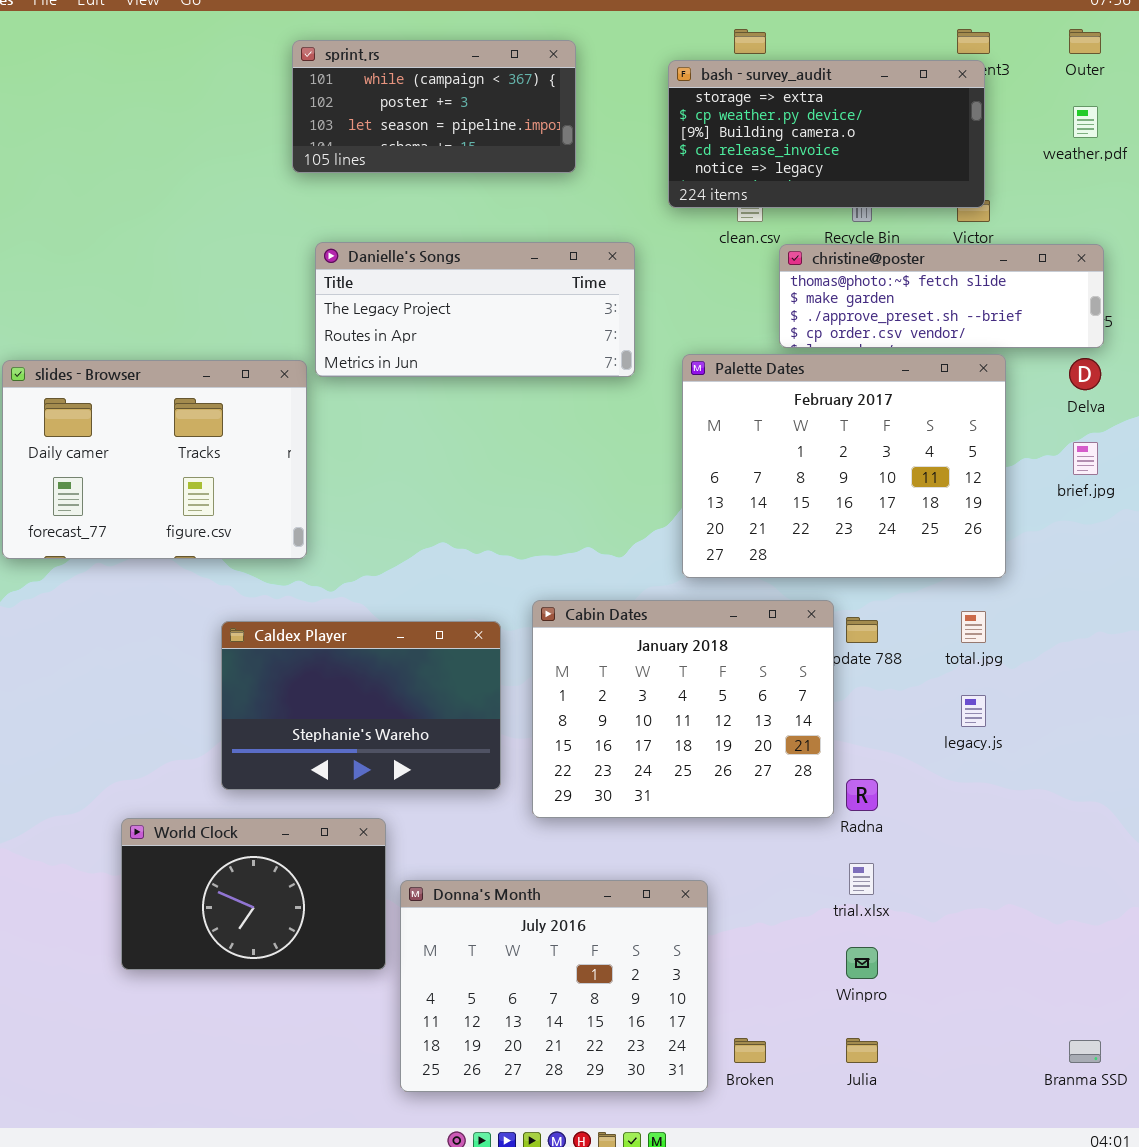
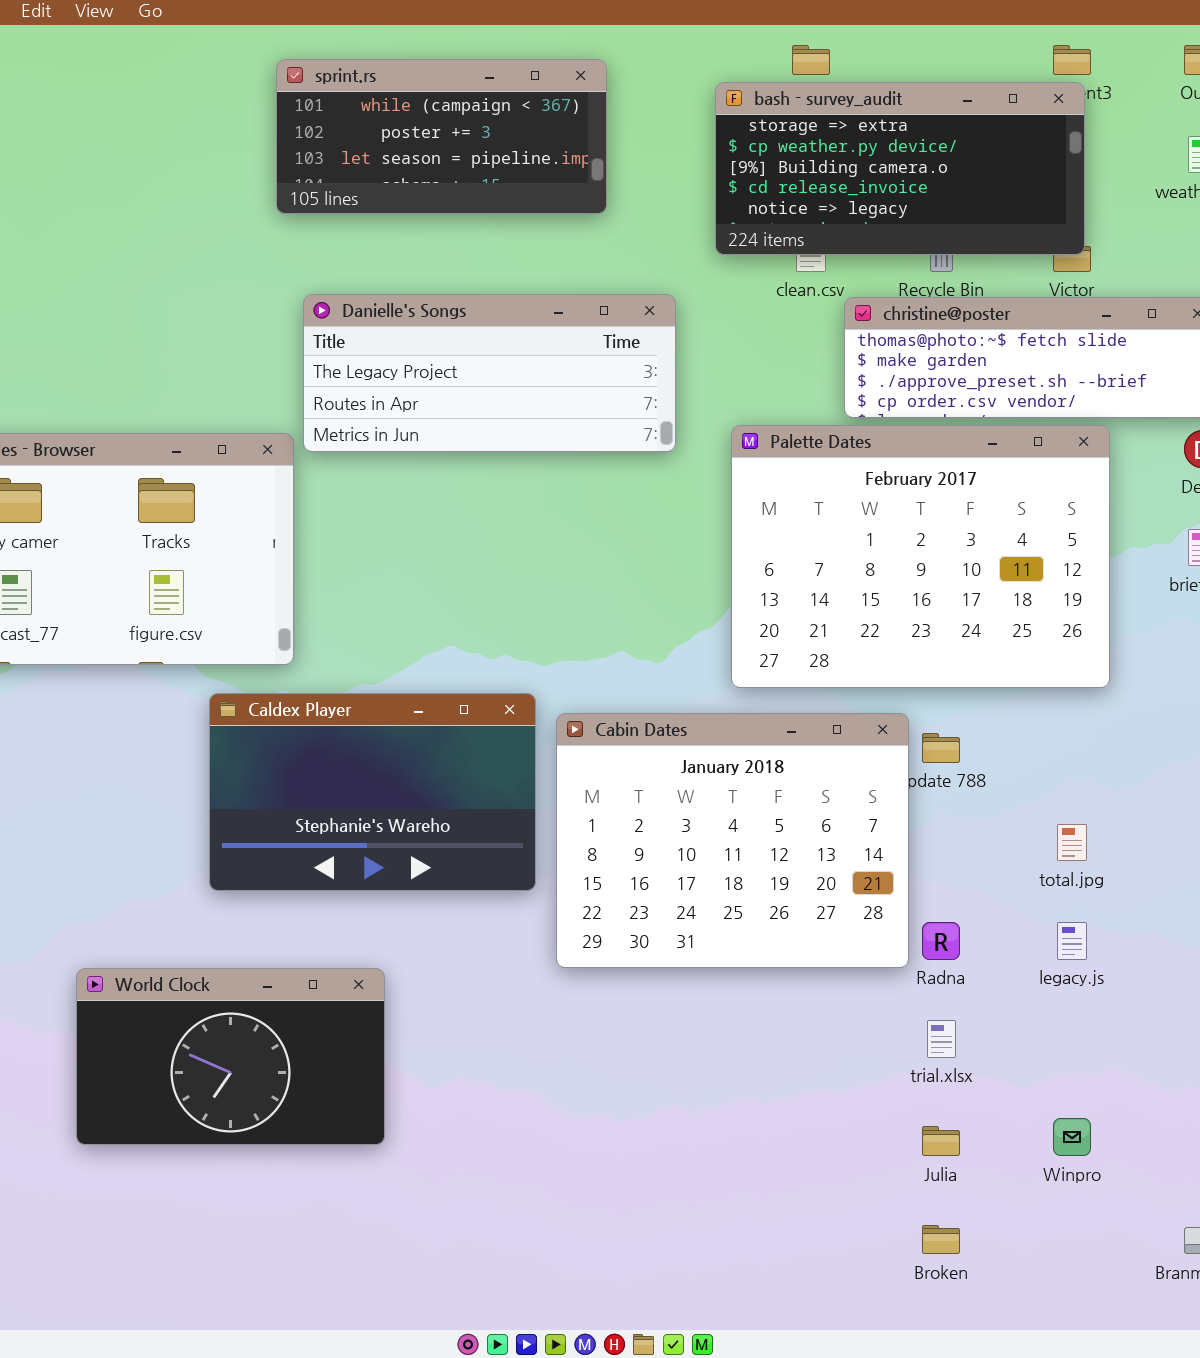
total.jpg: [961,611,986,643] -> [1057,824,1087,861], moved
Caldex Player: [221,621,501,790] -> [209,693,536,891], moved
legacy.js: [961,695,986,727] -> [1057,922,1087,960], moved
Donna's Month: [400,880,708,1092] -> none, closed
Winpro: [846,947,878,979] -> [1053,1118,1091,1156], moved
Broken: [734,1038,766,1063] -> [922,1225,960,1254], moved
Julia: [846,1038,878,1063] -> [922,1126,960,1156], moved

